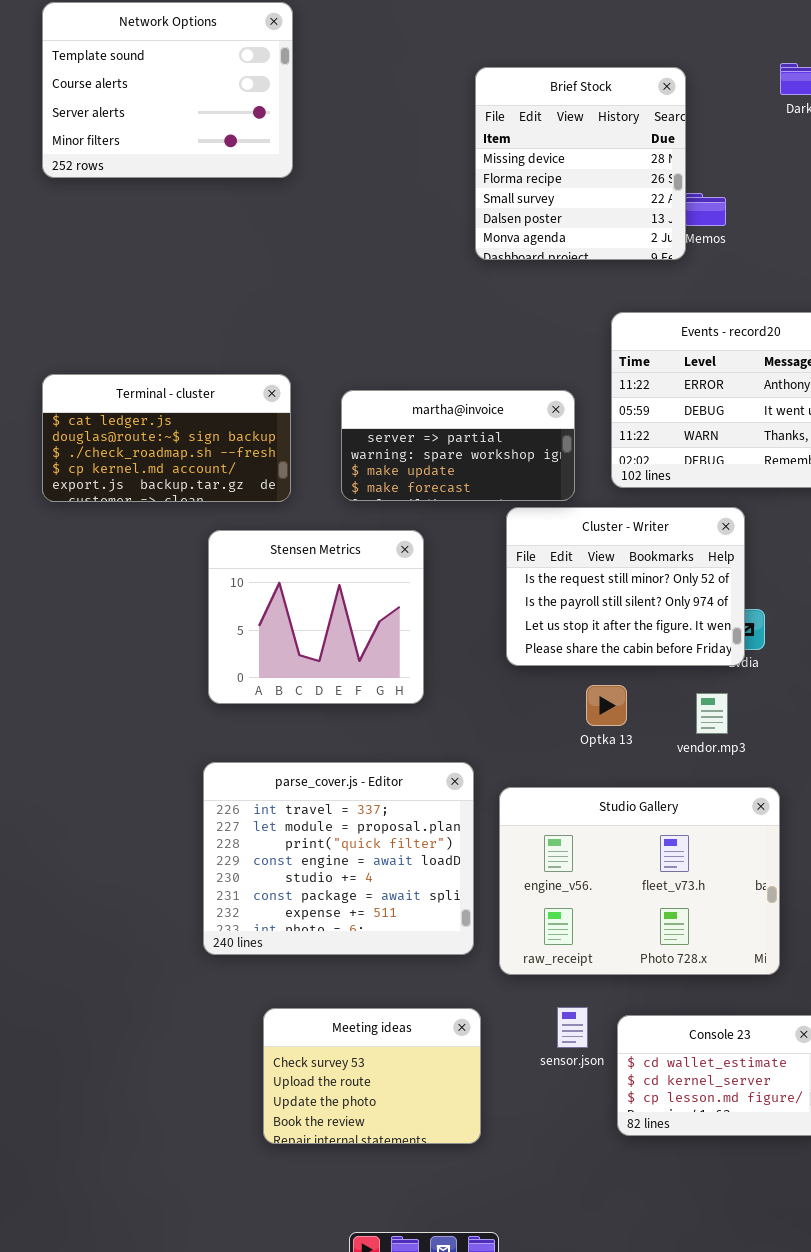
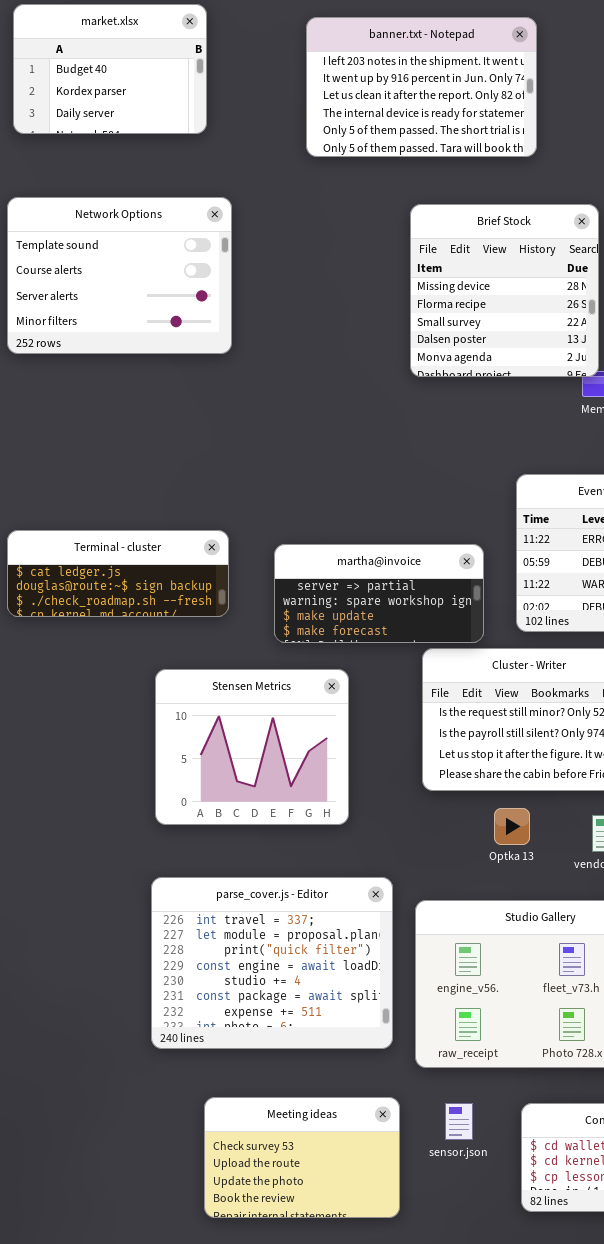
Brief Stock: [475,67,686,260] -> [410,204,599,377], moved
Terminal - cluster: [42,374,291,502] -> [7,530,229,617], resized
sensor.json: [557,1007,588,1048] -> [445,1103,473,1140], moved

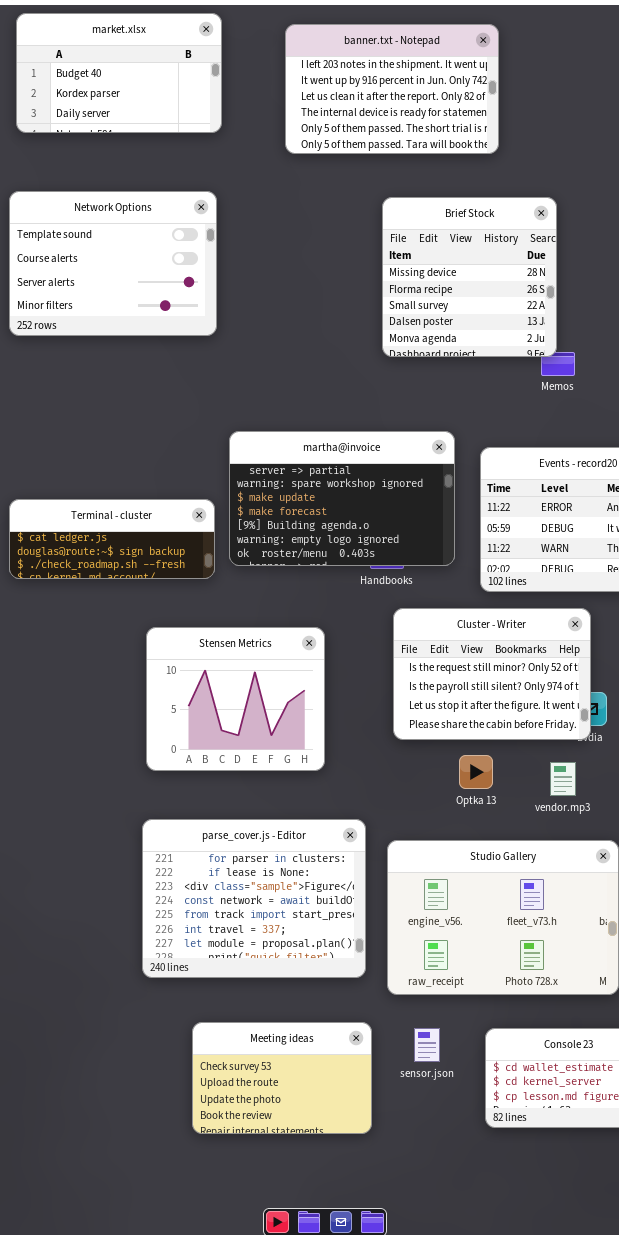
market.xlsx: [13,4,207,134] -> [16,13,222,133], resized
martha@invoice: [274,544,484,643] -> [229,431,455,566], moved, resized
parse_cover.js - Editor: [151,877,393,1049] -> [142,819,366,978], scrolled up 5 rows

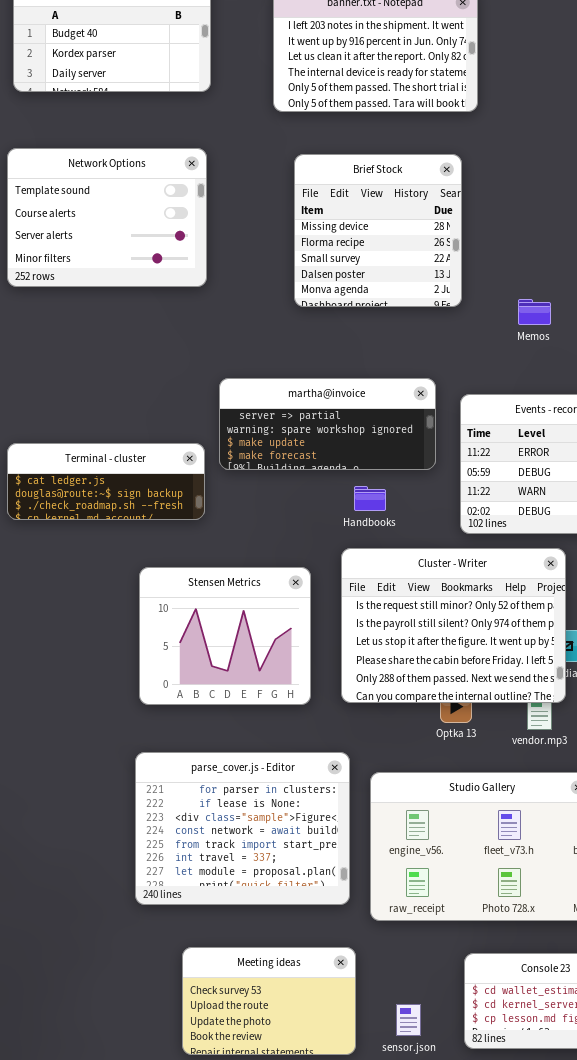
Brief Stock: [382,197,557,357] -> [294,154,462,307], moved
martha@invoice: [229,431,455,566] -> [219,378,436,470], resized
Cluster - Writer: [393,608,591,740] -> [341,548,566,703], resized
sensor.json: [414,1028,440,1062] -> [396,1004,421,1036], moved

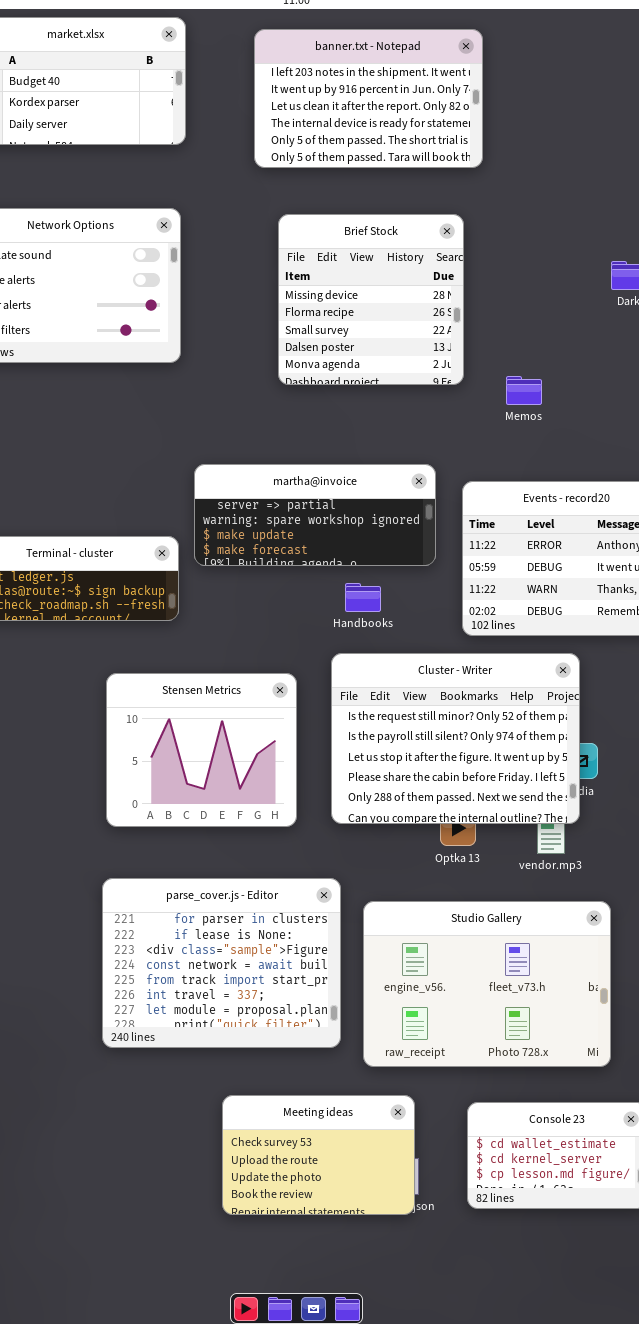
Memos: [518,299,551,325] -> [506,376,542,405], moved
Meeting ideas: [182,947,356,1055] -> [222,1095,415,1215], moved

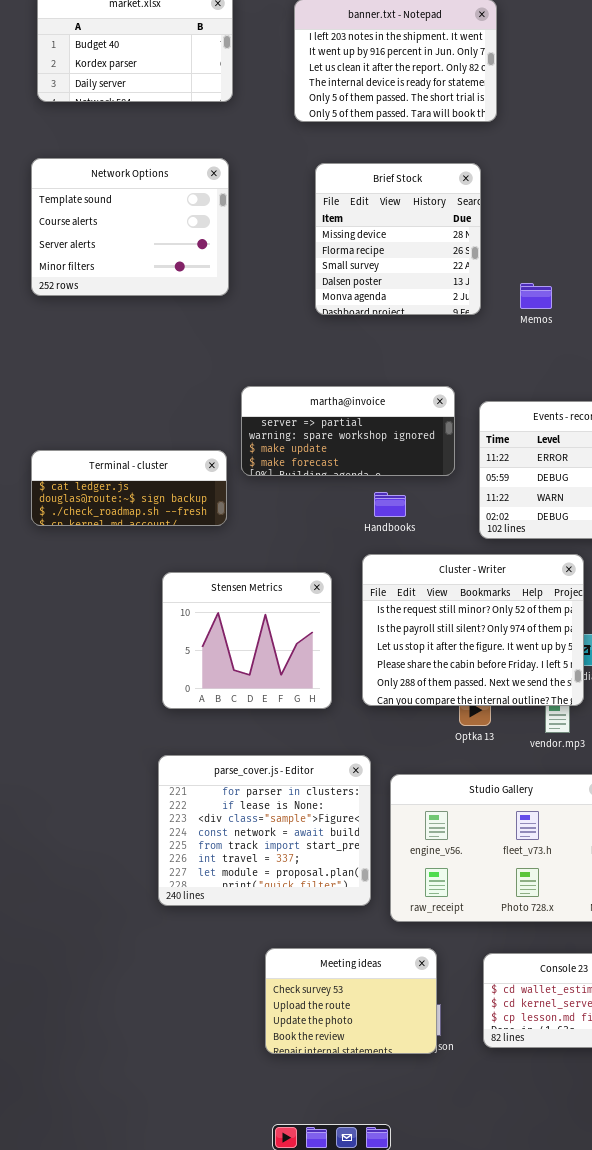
Memos: [506,376,542,405] -> [520,283,552,309], moved

